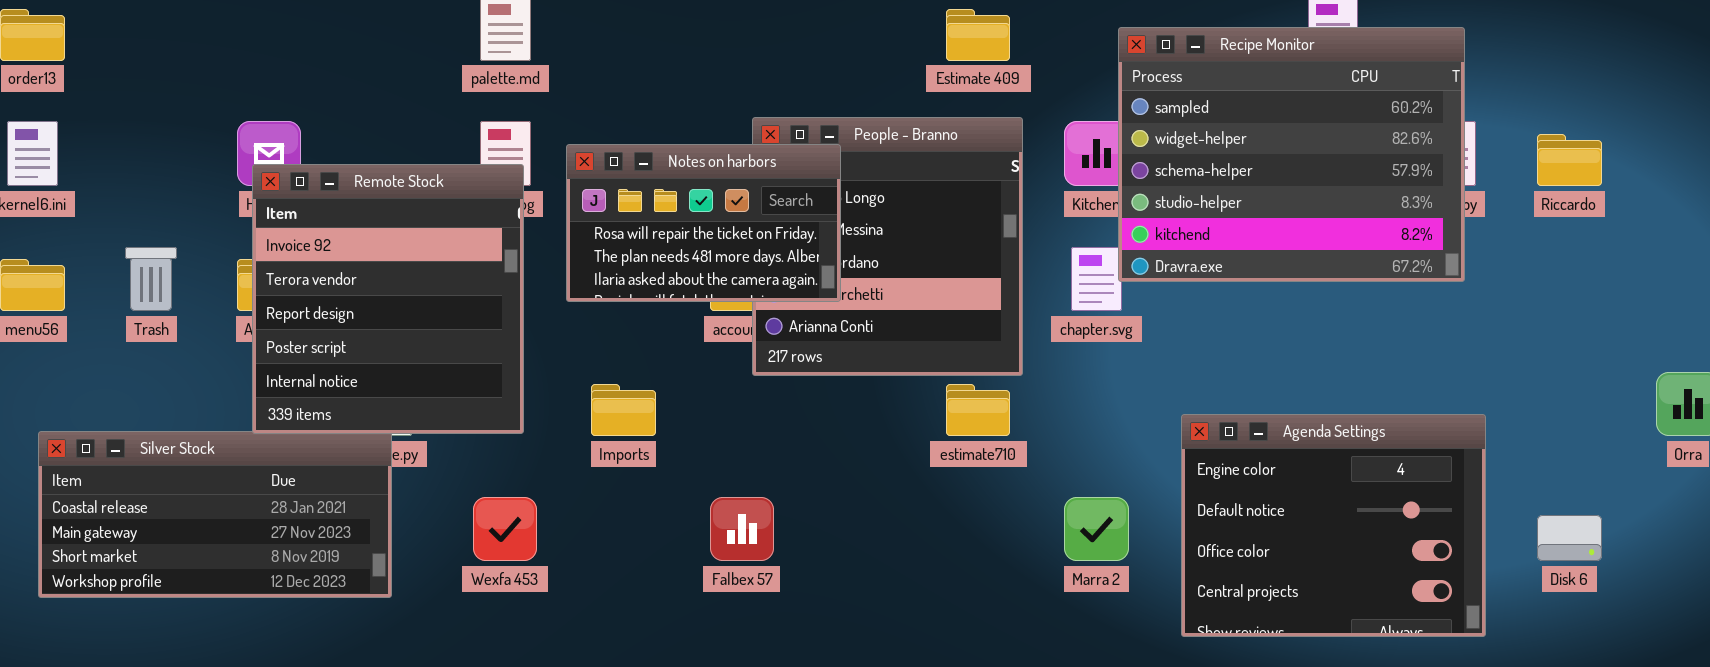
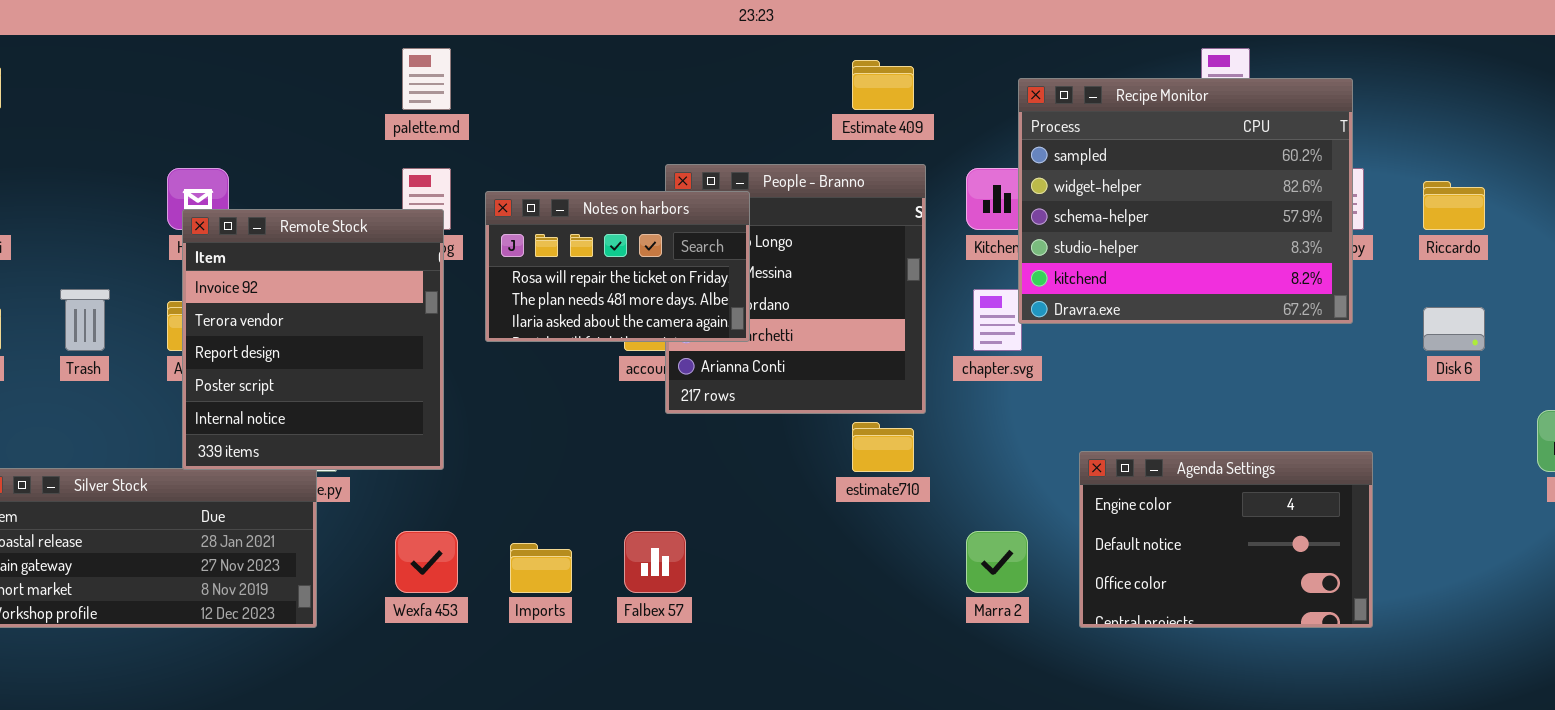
Imports: [591,384,656,436] -> [510,543,572,593], moved
Agenda Settings: [1181,414,1486,637] -> [1079,451,1373,628], resized
Disk 6: [1537,515,1602,561] -> [1423,307,1485,351], moved

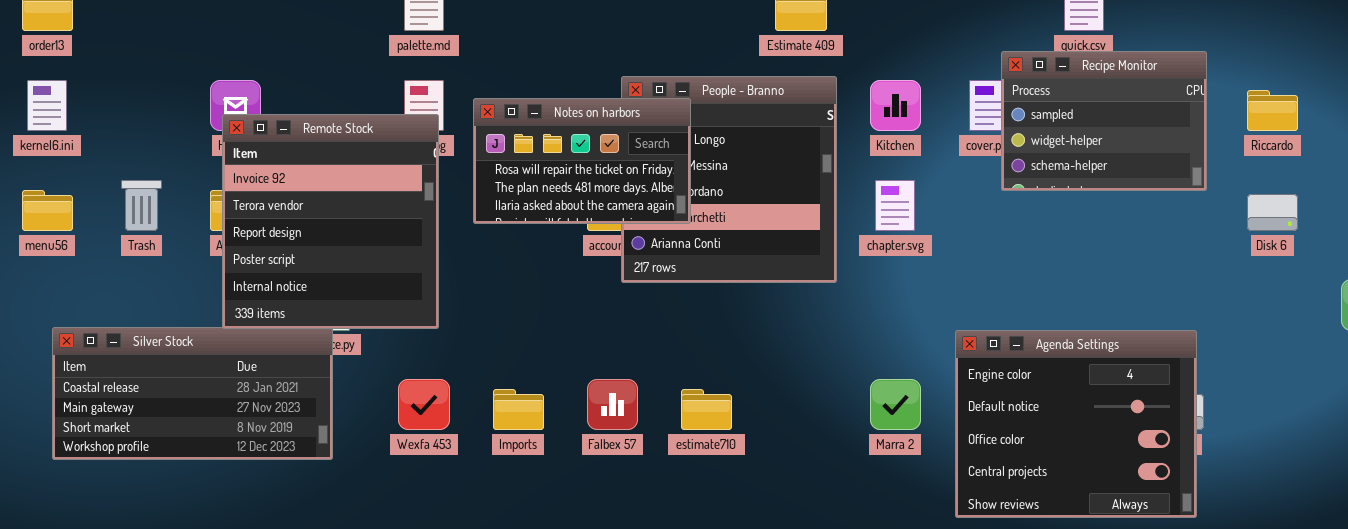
Recipe Monitor: [1018,78,1353,324] -> [1001,51,1207,191], moved, resized
estimate710: [852,422,914,472] -> [681,389,732,430], moved
Agenda Settings: [1079,451,1373,628] -> [955,330,1197,518], moved, resized

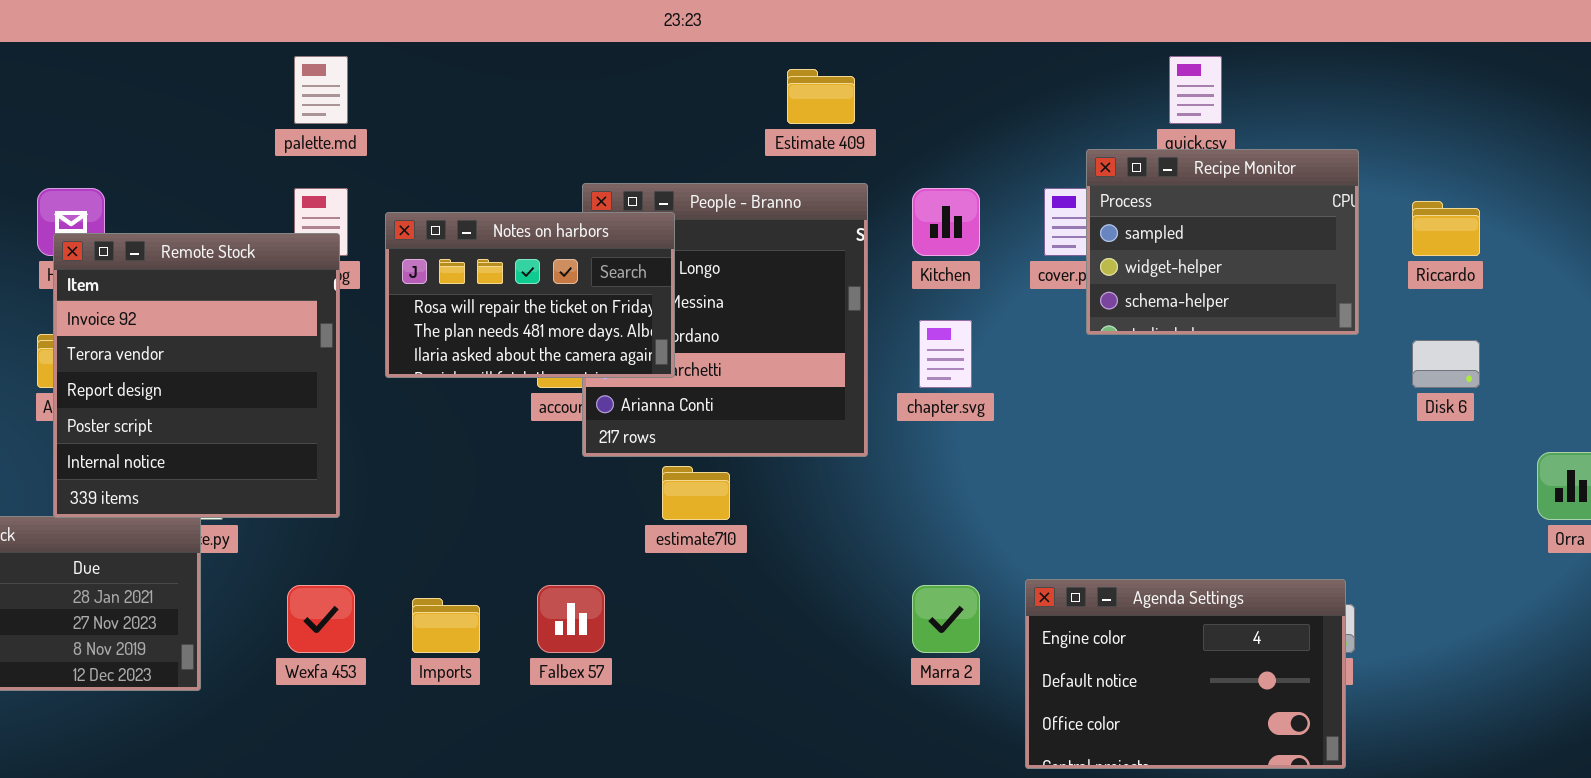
Agenda Settings: [955,330,1197,518] -> [1025,579,1346,769], resized
estimate710: [681,389,732,430] -> [662,466,730,520], moved

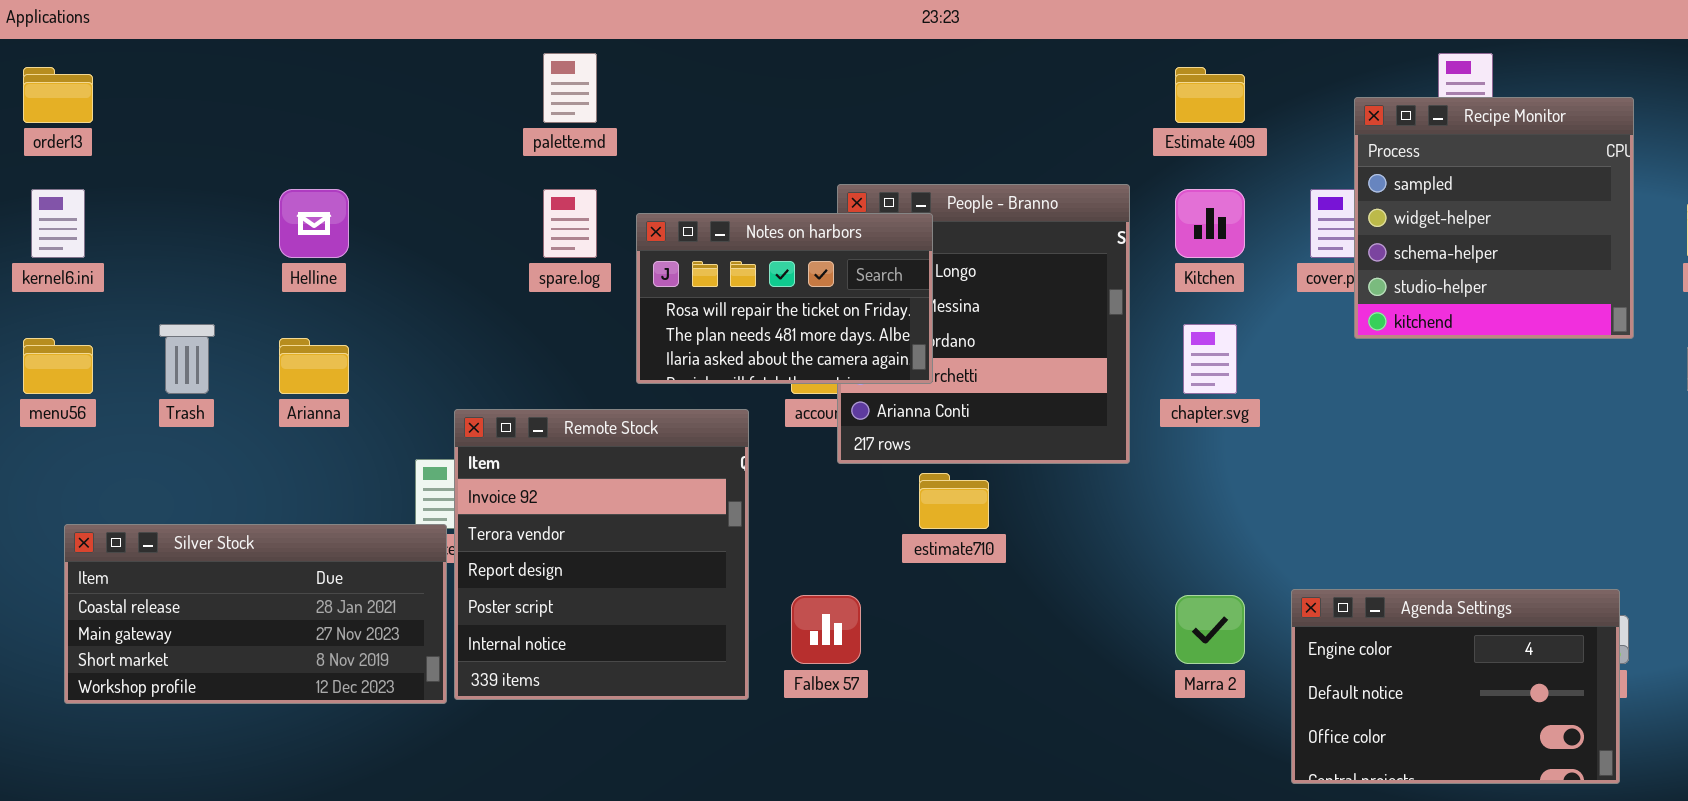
Estimate 409: [787,69,855,124] -> [1175,67,1245,123], moved
Recipe Monitor: [1086,149,1359,335] -> [1354,97,1634,339], resized
Remote Stock: [53,233,340,518] -> [454,409,749,700], moved

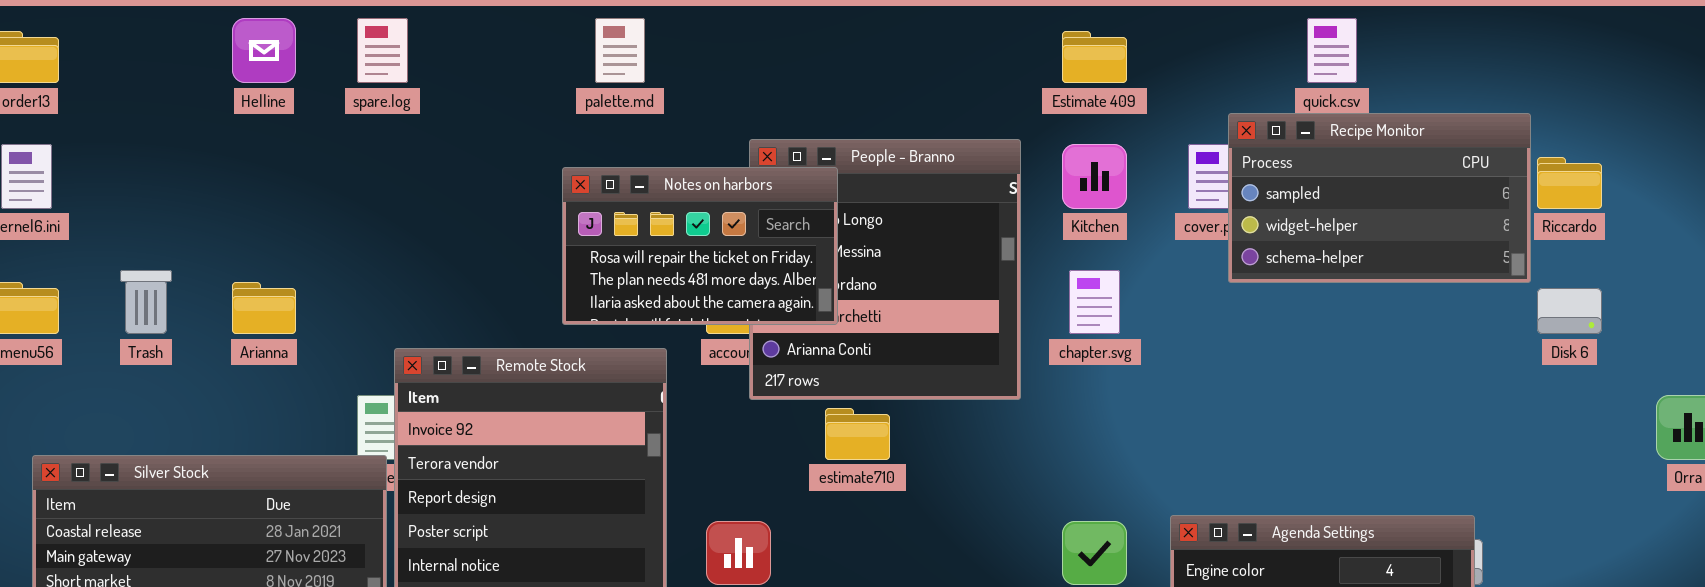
palette.md: [543,53,597,123] -> [595,18,645,83], moved
Recipe Monitor: [1354,97,1634,339] -> [1228,113,1531,283], resized
Helline: [279,189,349,258] -> [232,18,296,83], moved
spare.log: [543,189,597,258] -> [357,18,408,83], moved

